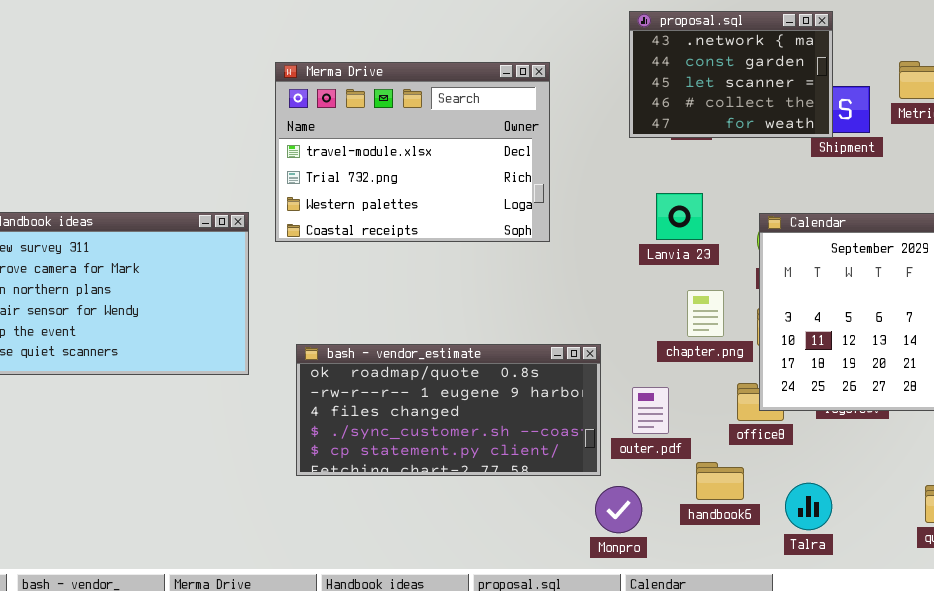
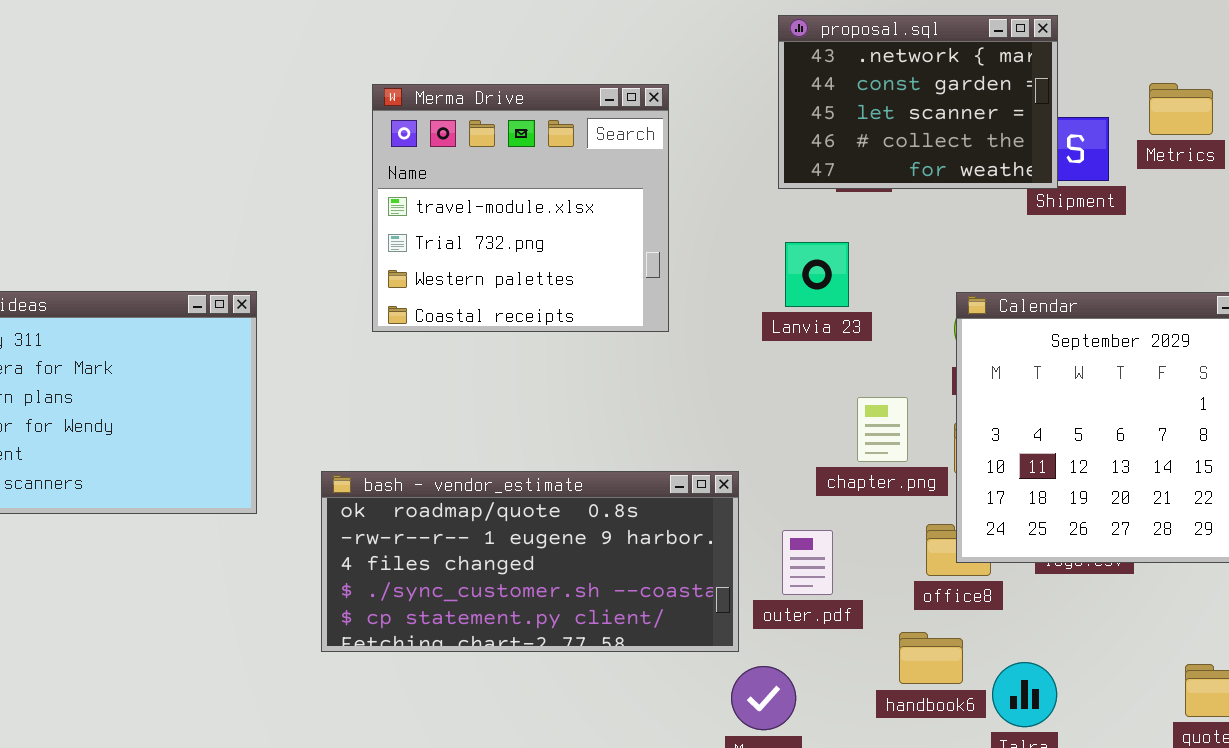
Merma Drive: [275,62,550,242] -> [372,84,669,332], resized
Lanvia 23: [656,193,703,240] -> [785,242,849,307], moved
handbook6: [696,462,744,500] -> [899,632,963,684], moved

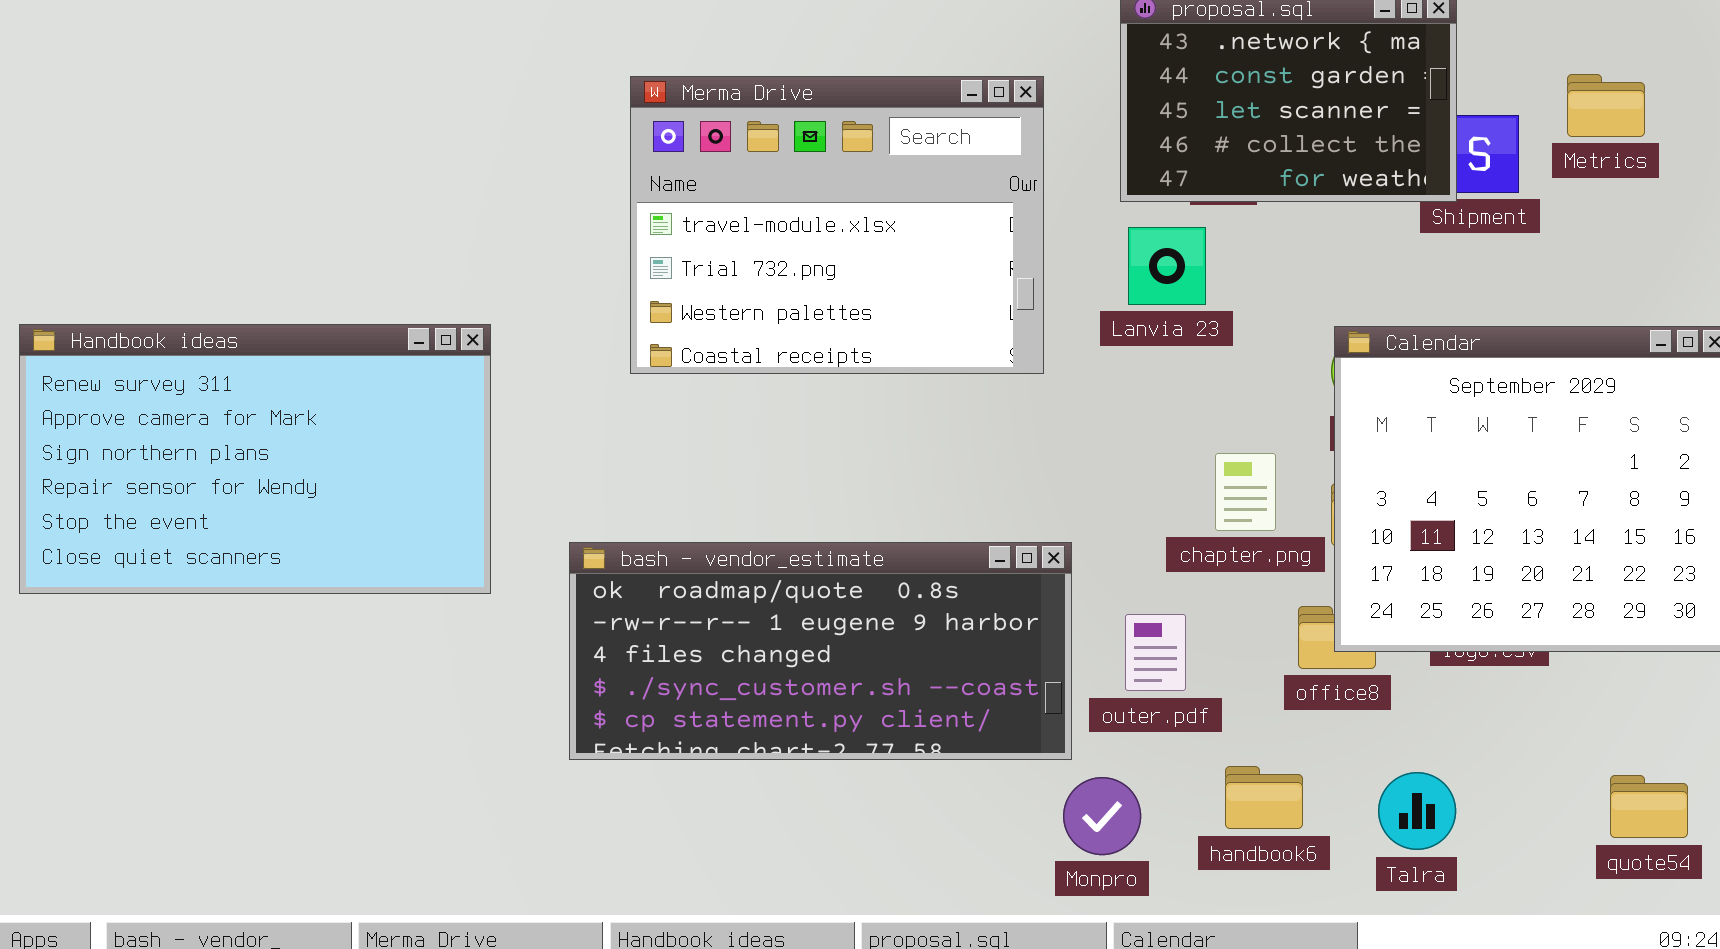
Merma Drive: [372,84,669,332] -> [630,76,1044,374], resized
Lanvia 23: [785,242,849,307] -> [1128,227,1206,305], moved
handbook6: [899,632,963,684] -> [1225,766,1303,829], moved

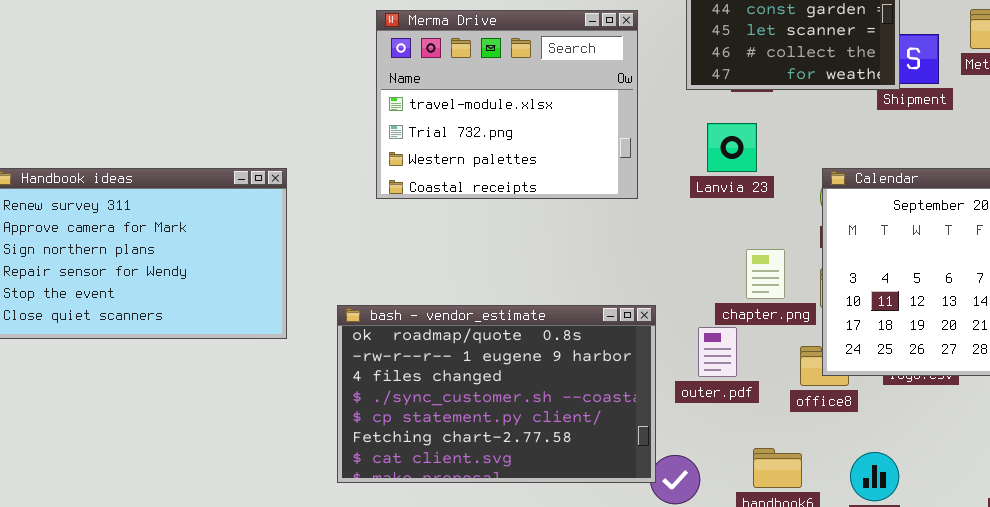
Lanvia 23: [1128,227,1206,305] -> [707,123,757,172], moved
bash - vendor_estimate: [569,542,1072,760] -> [337,305,656,483], resized
outer.pdf: [1125,614,1186,691] -> [698,327,737,377], moved

